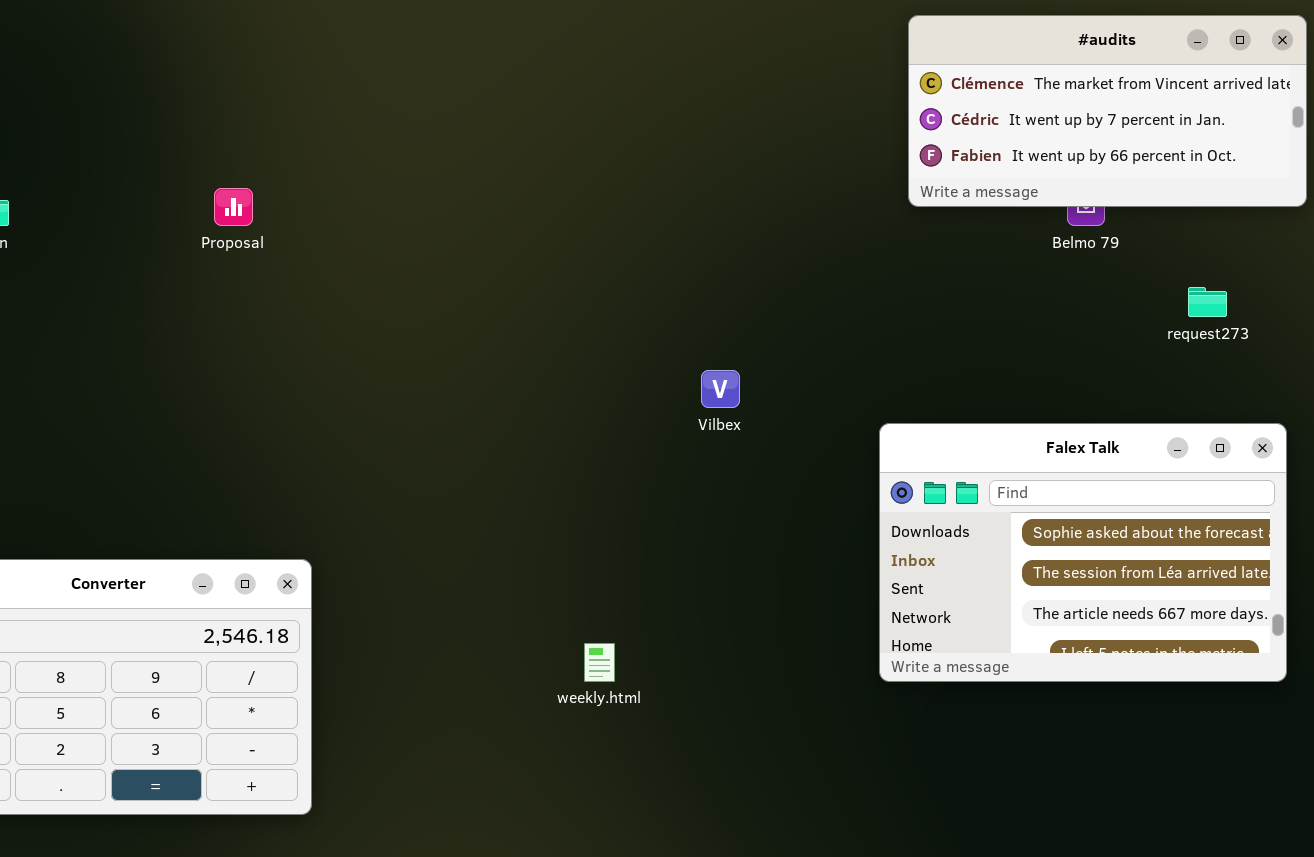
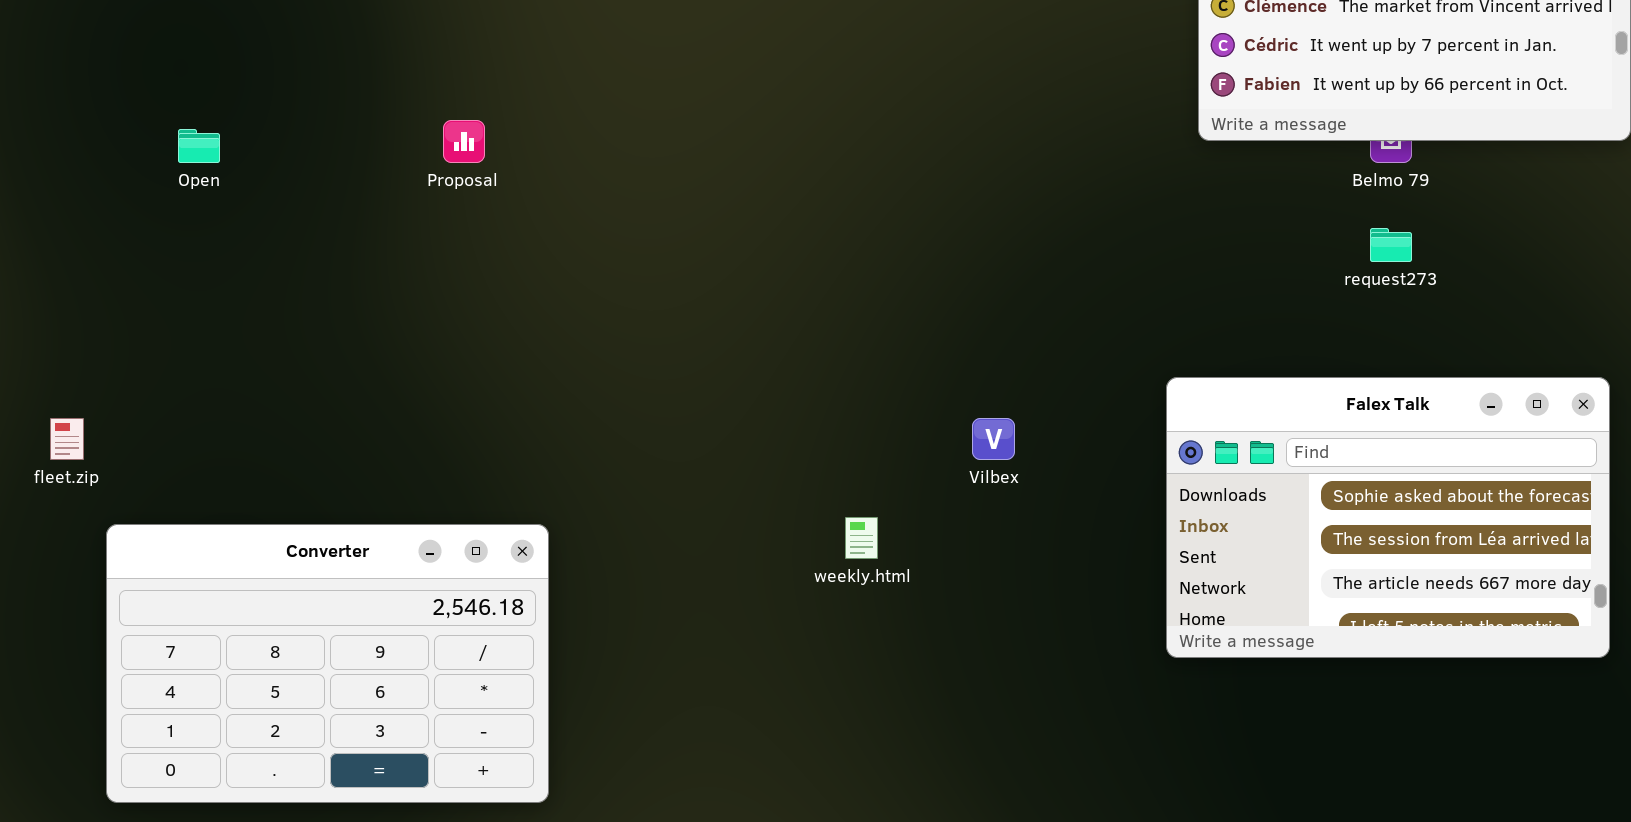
request273: [1188,287,1227,317] -> [1370,228,1412,262], moved
Vilbex: [701,370,740,408] -> [972,418,1015,460], moved
weekly.html: [584,643,615,682] -> [845,517,878,559], moved

